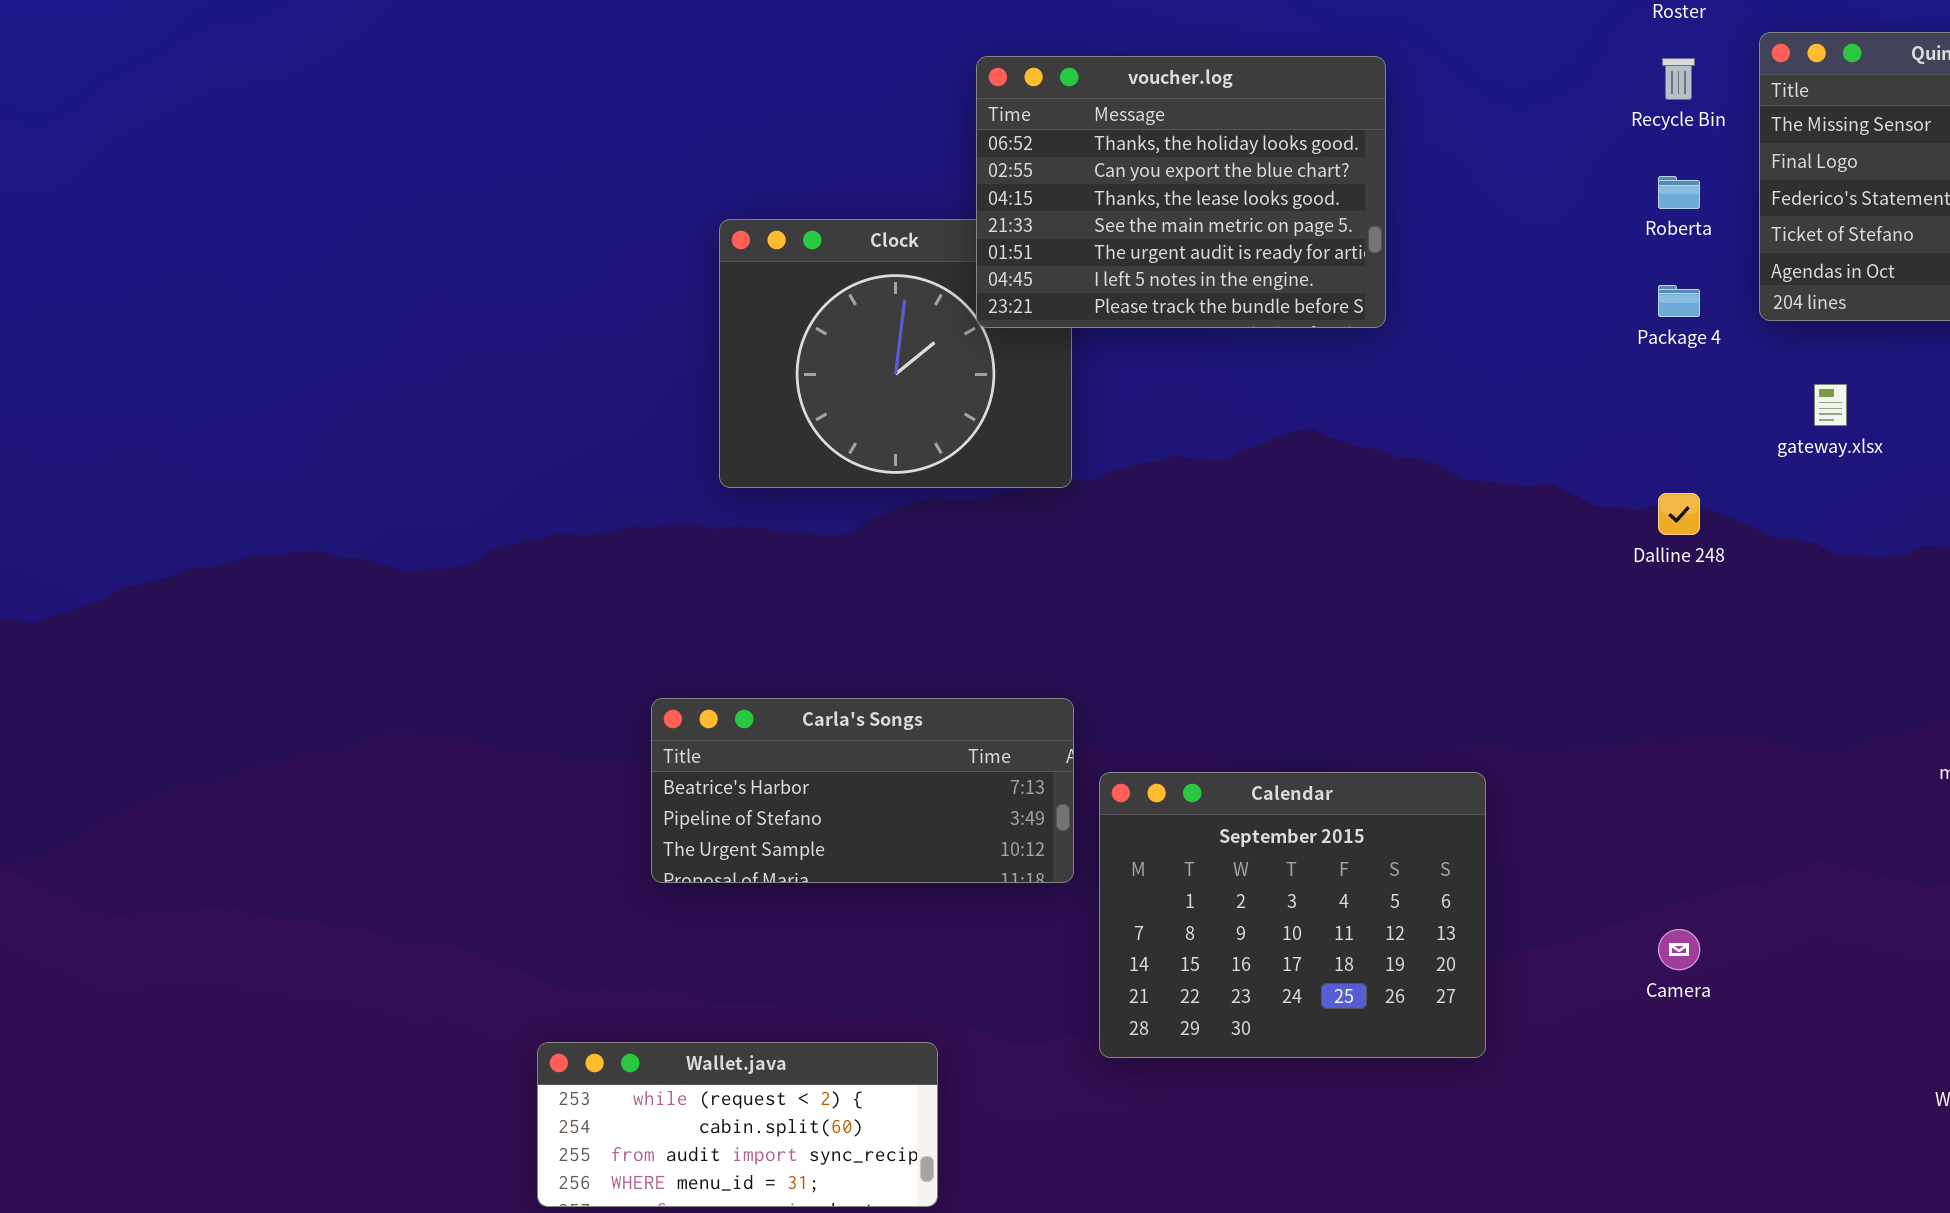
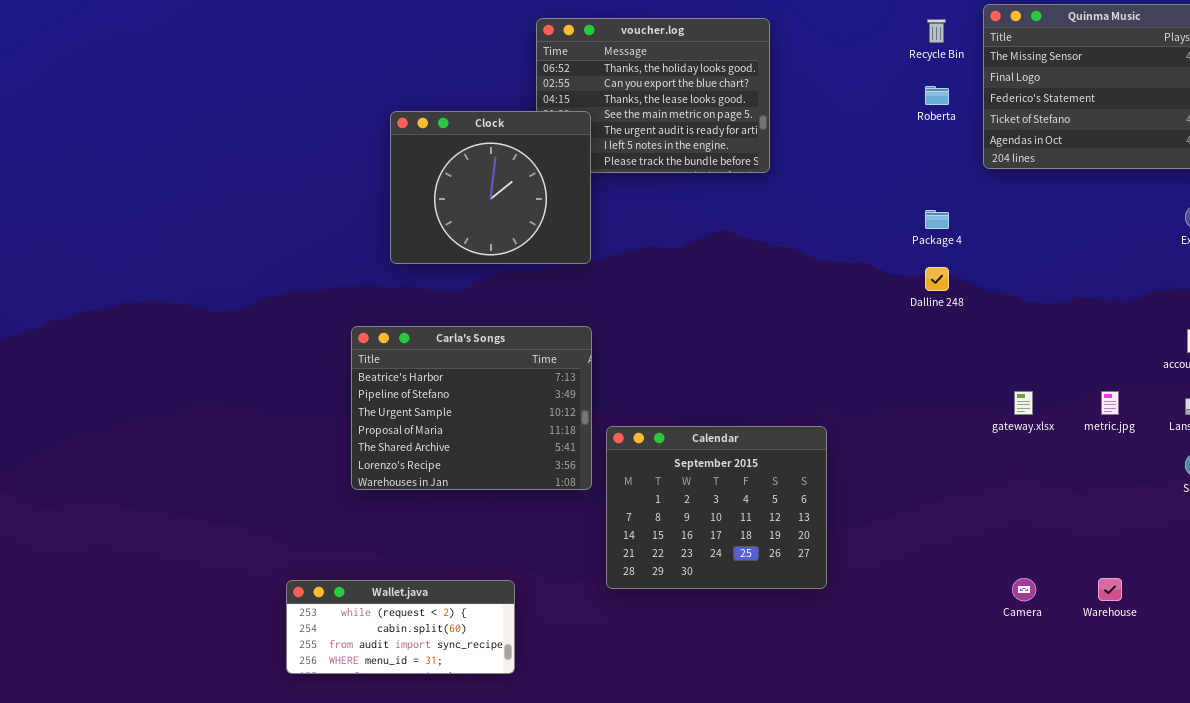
Clock: [719,219,1072,488] -> [390,111,591,264], raised
Package 4: [1658,285,1700,317] -> [925,210,949,229], moved
gateway.xlsx: [1814,384,1847,426] -> [1014,391,1033,415], moved
Carla's Songs: [651,698,1074,883] -> [351,326,592,490], resized
Camera: [1658,929,1700,970] -> [1012,578,1036,601], moved

